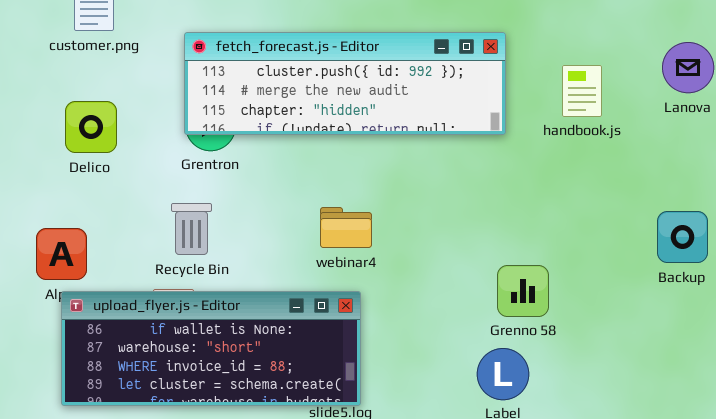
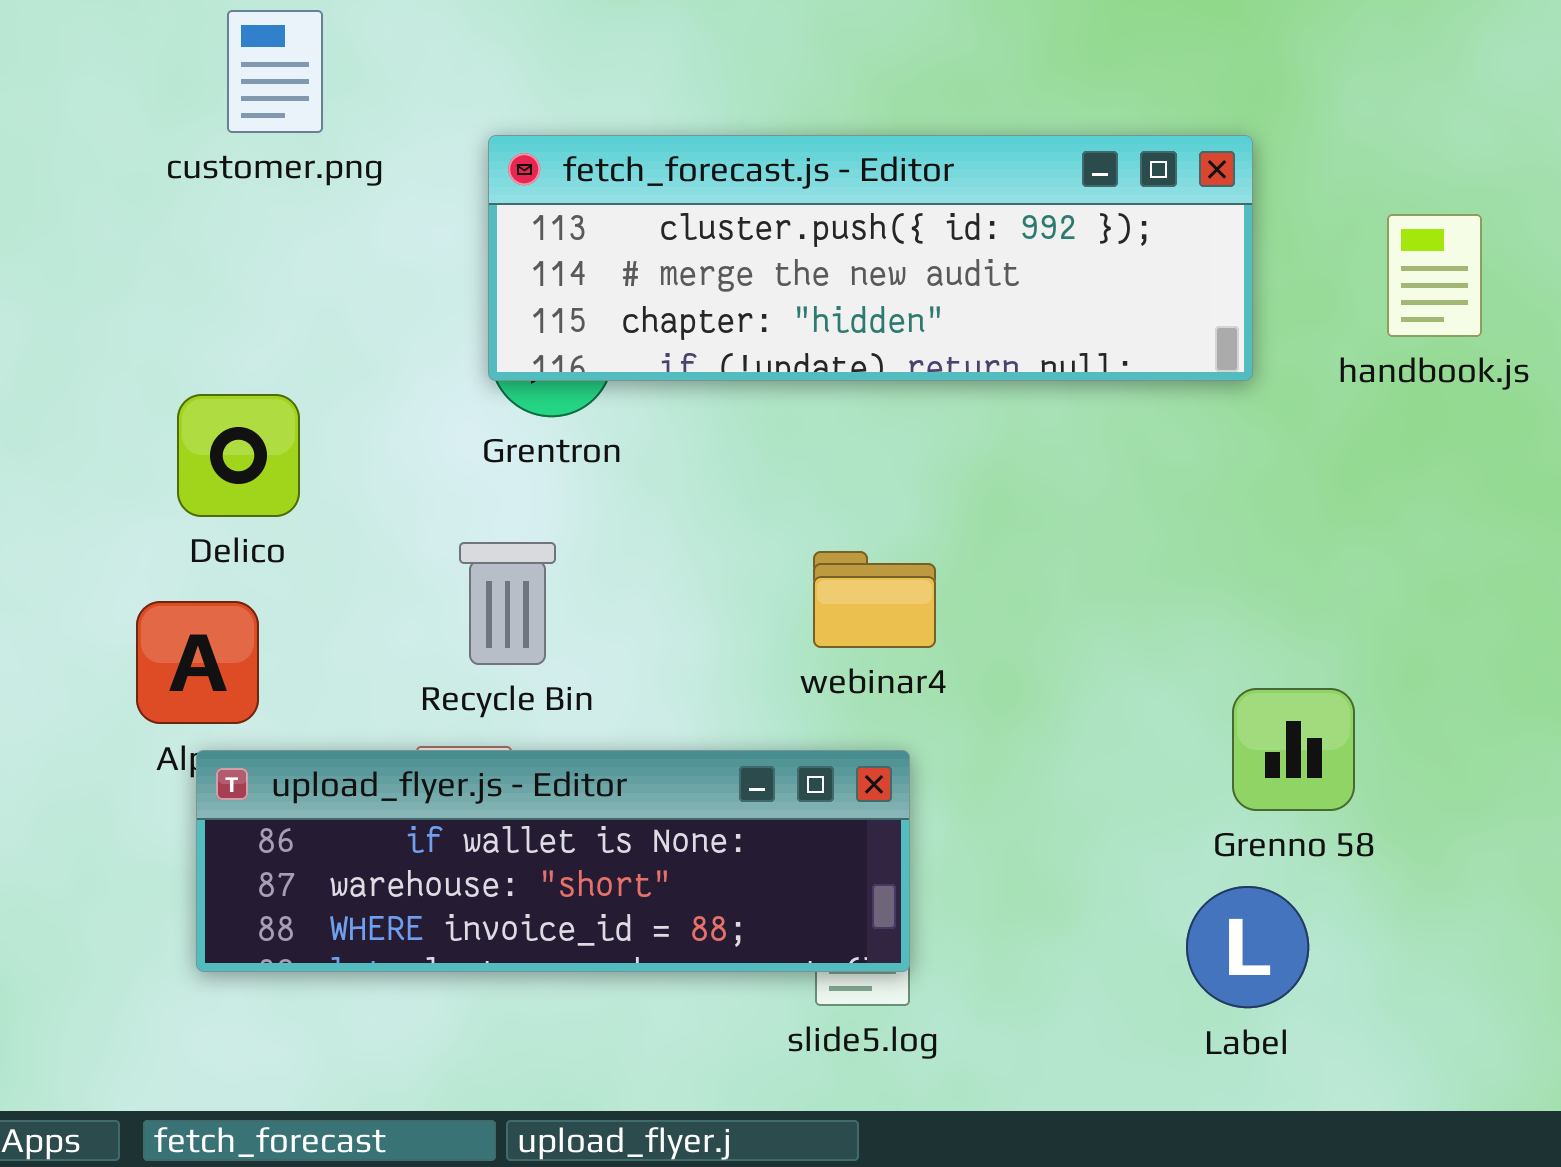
Delico: [65,101,117,153] -> [177,394,300,517], moved
upload_flyer.js - Editor: [61,291,361,406] -> [196,750,910,972], resized

